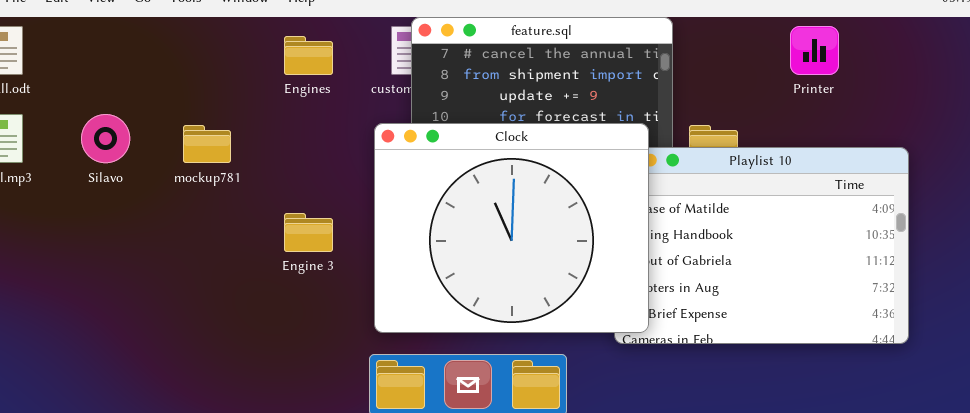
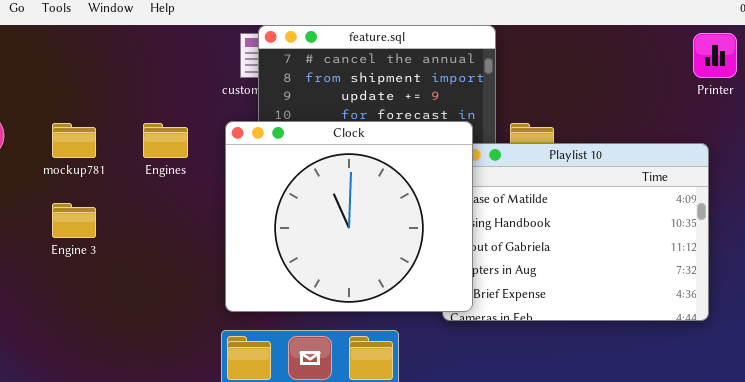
Printer: [790,26,839,75] -> [693,33,737,78], moved
Engines: [284,36,333,75] -> [143,123,188,158], moved
Engine 3: [284,213,333,252] -> [52,203,96,238], moved

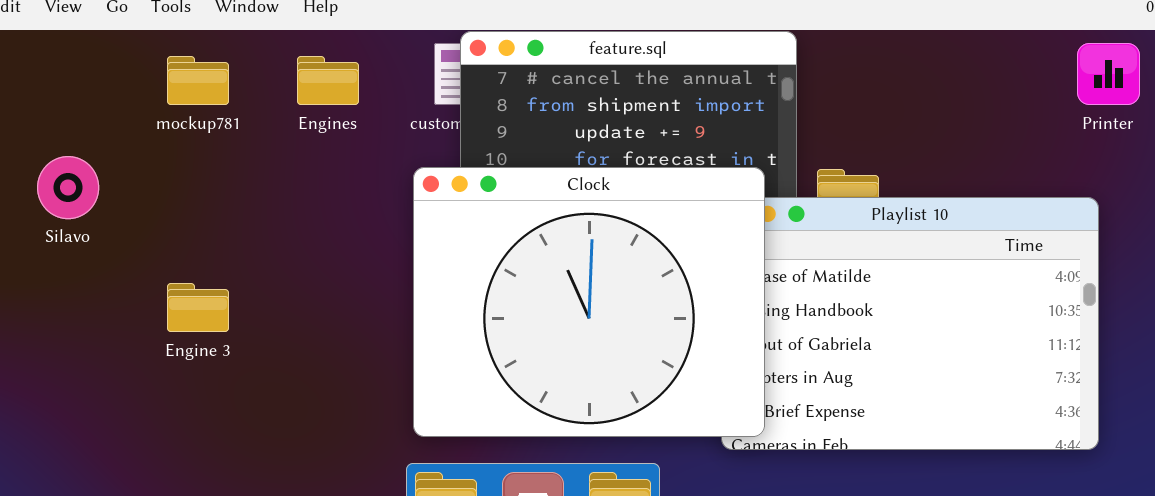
mockup781: [52,123,96,158] -> [167,56,229,105], moved
Engines: [143,123,188,158] -> [297,56,359,105], moved

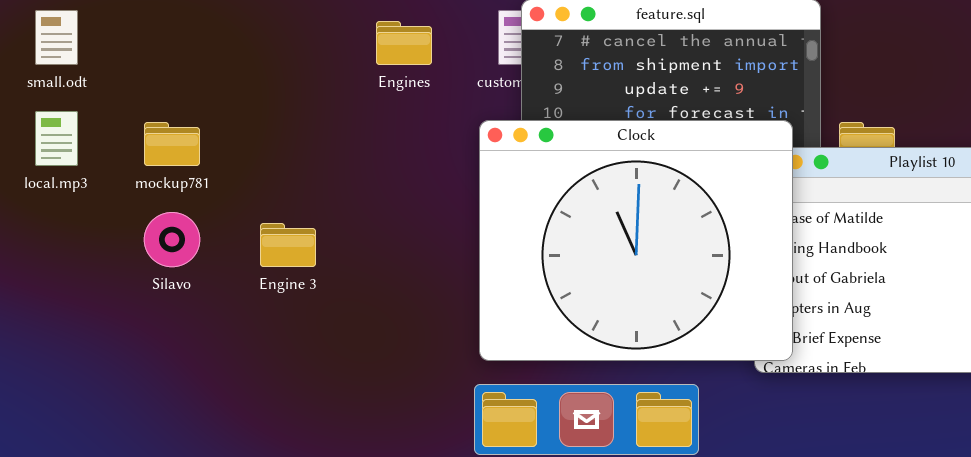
mockup781: [167,56,229,105] -> [144,122,200,166], moved
Silavo: [37,156,99,219] -> [144,212,200,267], moved

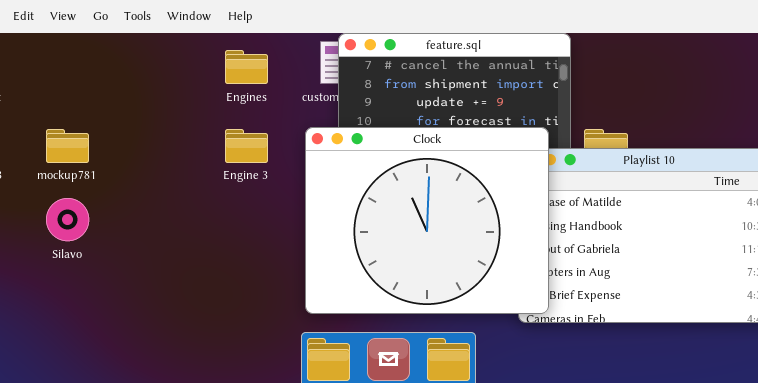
Engine 3: [260,223,316,267] -> [225,129,268,163], moved

